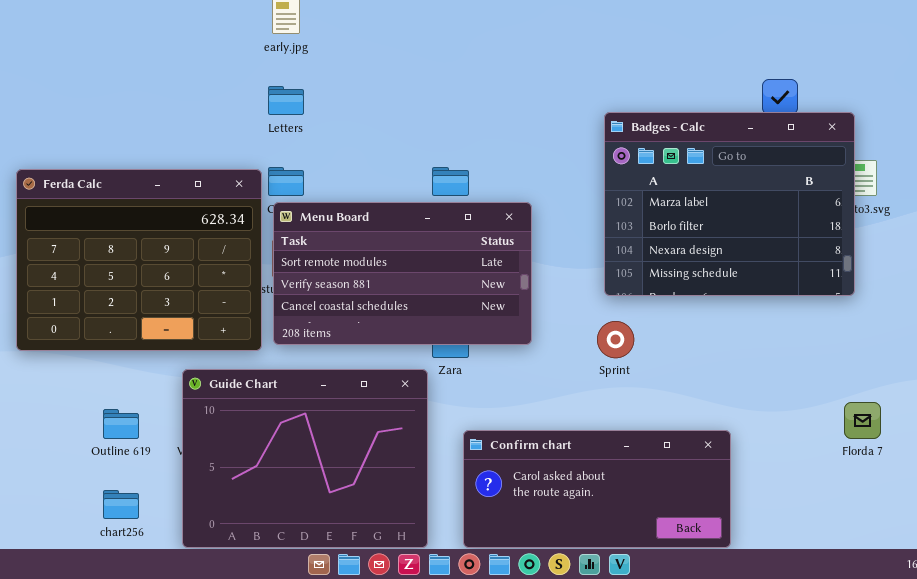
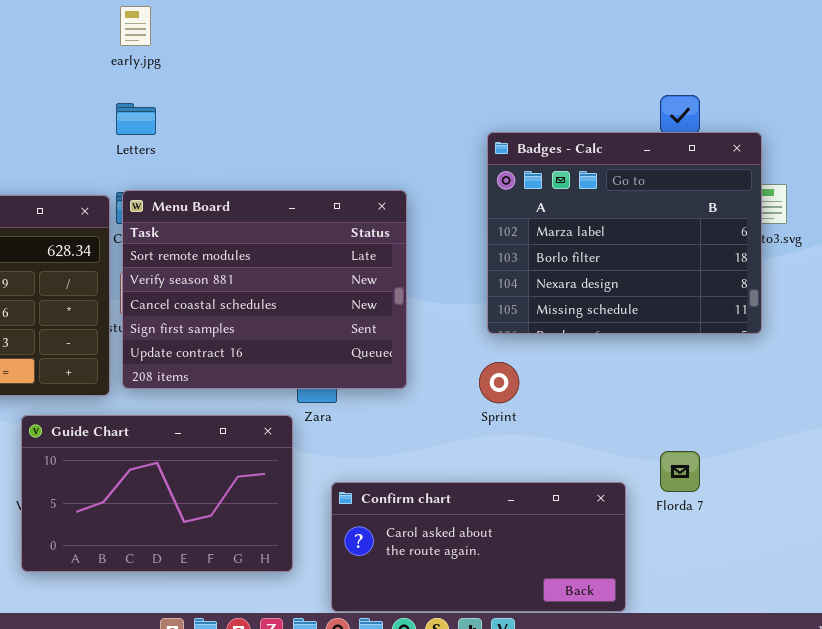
Menu Board: [273,202,532,345] -> [122,190,407,389], resized
Guide Chart: [182,369,428,548] -> [21,415,293,572], resized
Florda 7: [844,402,881,439] -> [660,451,700,492], moved

